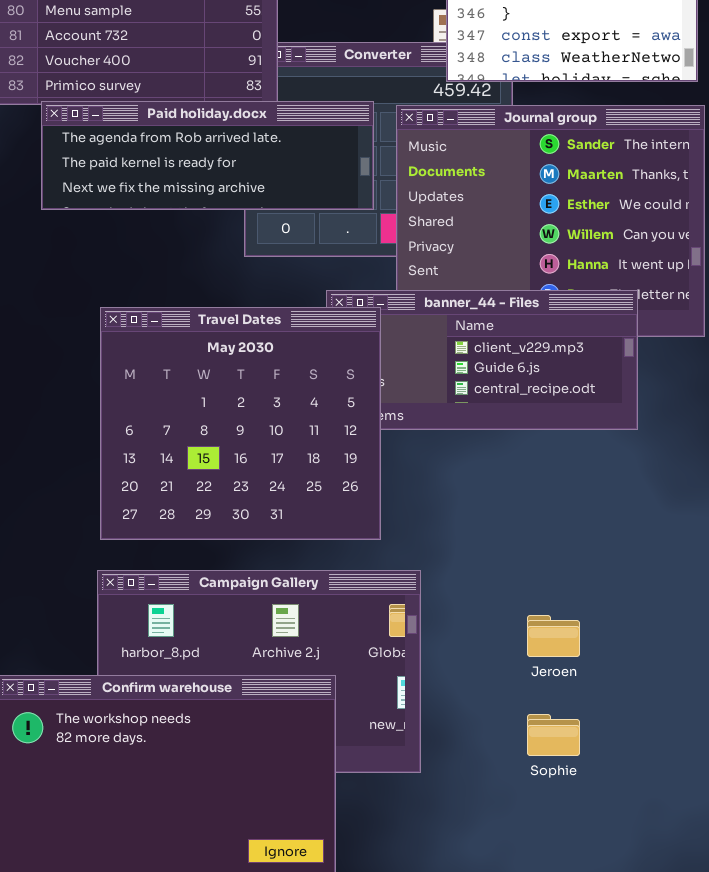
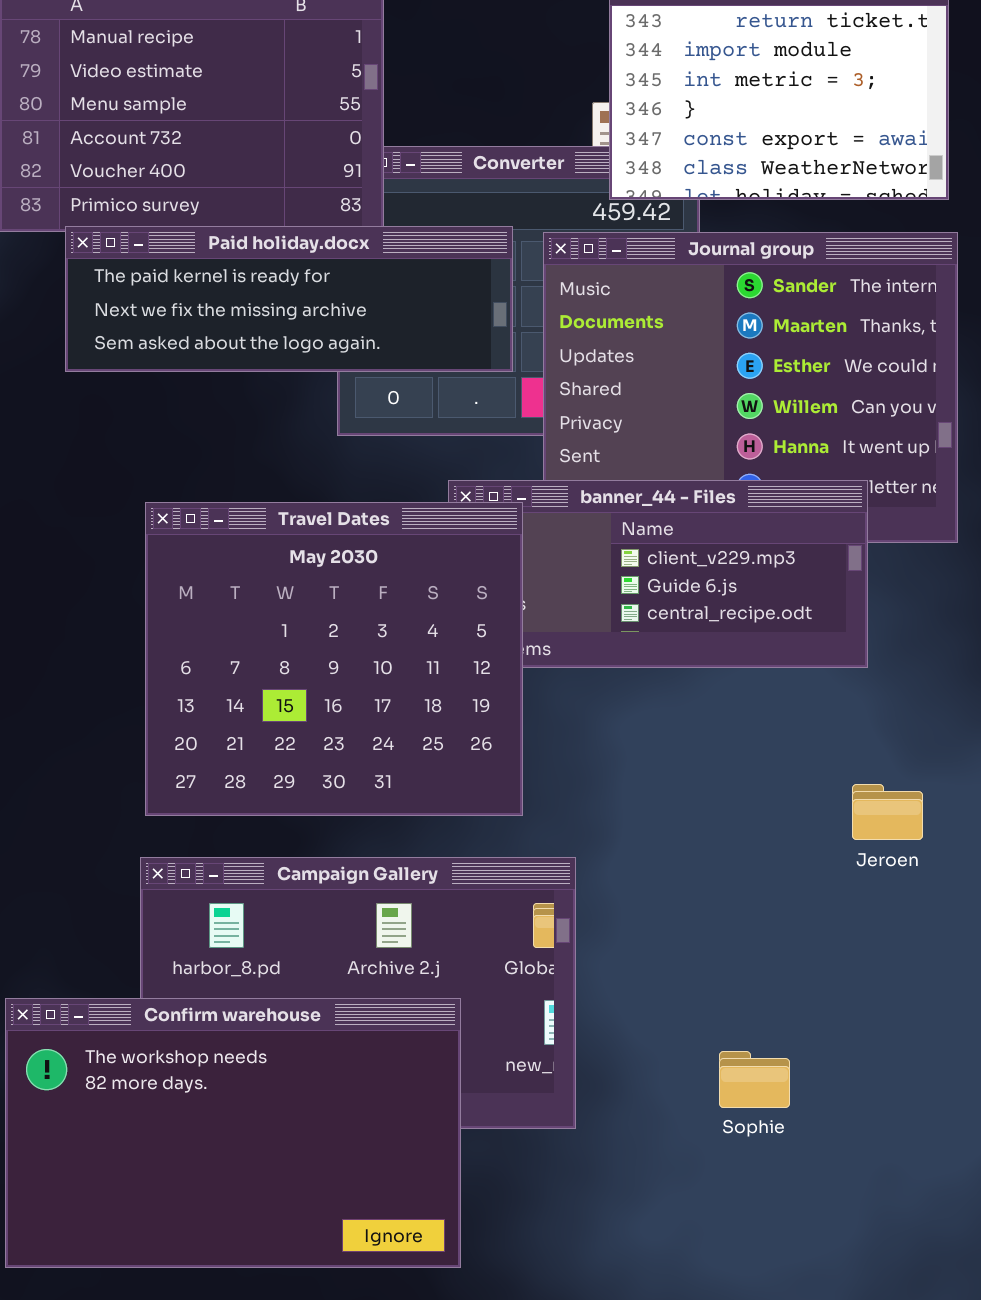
Paid holiday.docx: [41,101,374,210] -> [65,226,513,372], scrolled down 1 row
Jeroen: [527,615,580,657] -> [852,784,923,840], moved

